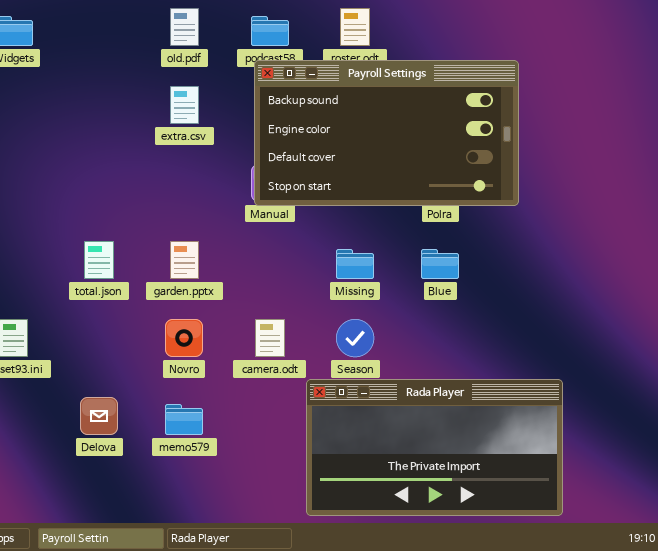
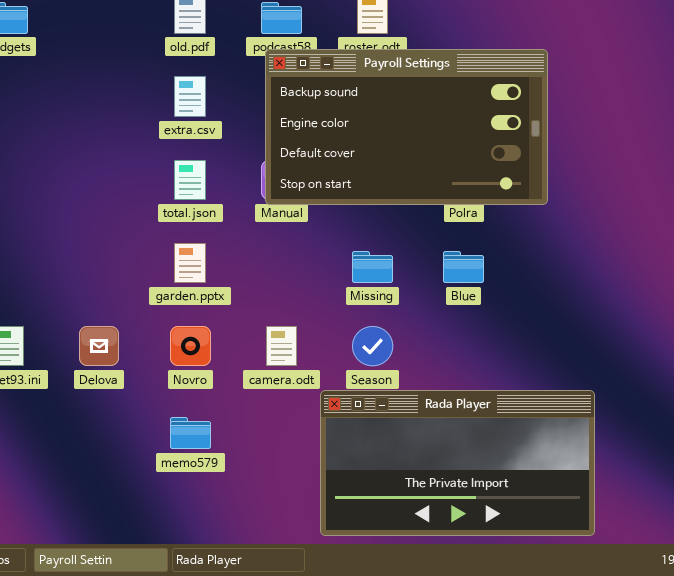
total.json: [84,241,114,279] -> [174,160,206,200], moved
Delova: [80,397,118,435] -> [79,326,119,366], moved

